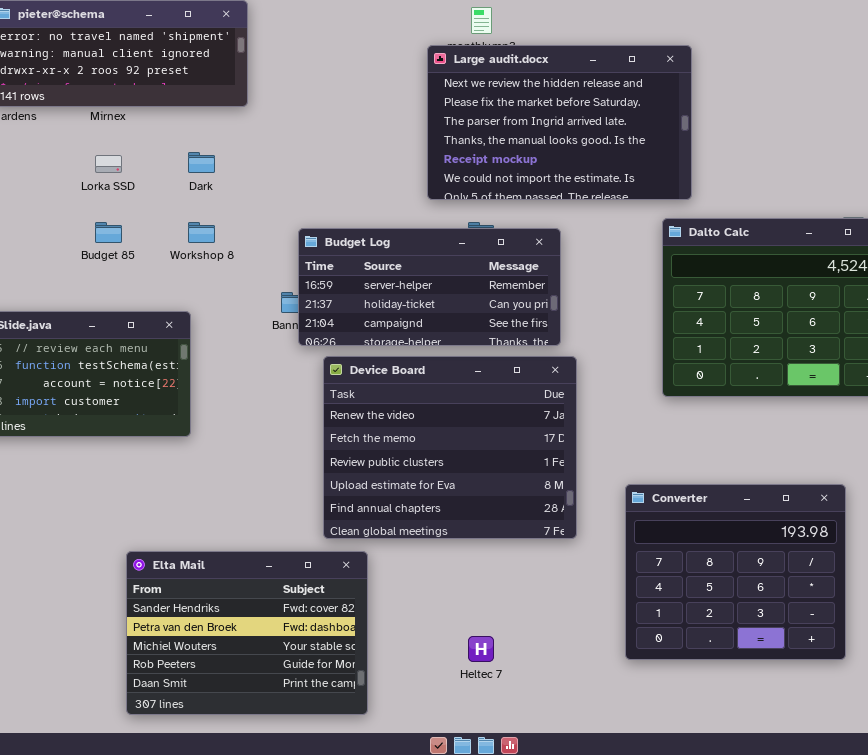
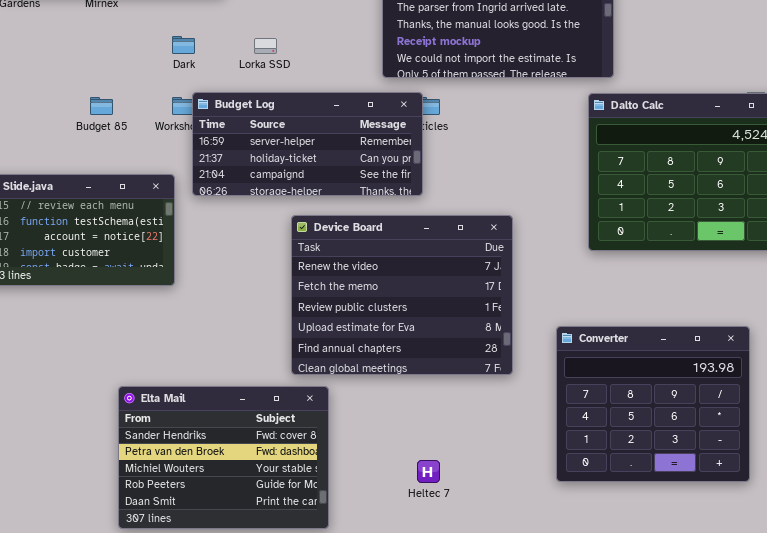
Lorka SSD: [95,155,122,173] -> [254,38,277,54], moved
Budget Log: [298,228,561,346] -> [192,92,423,196], moved

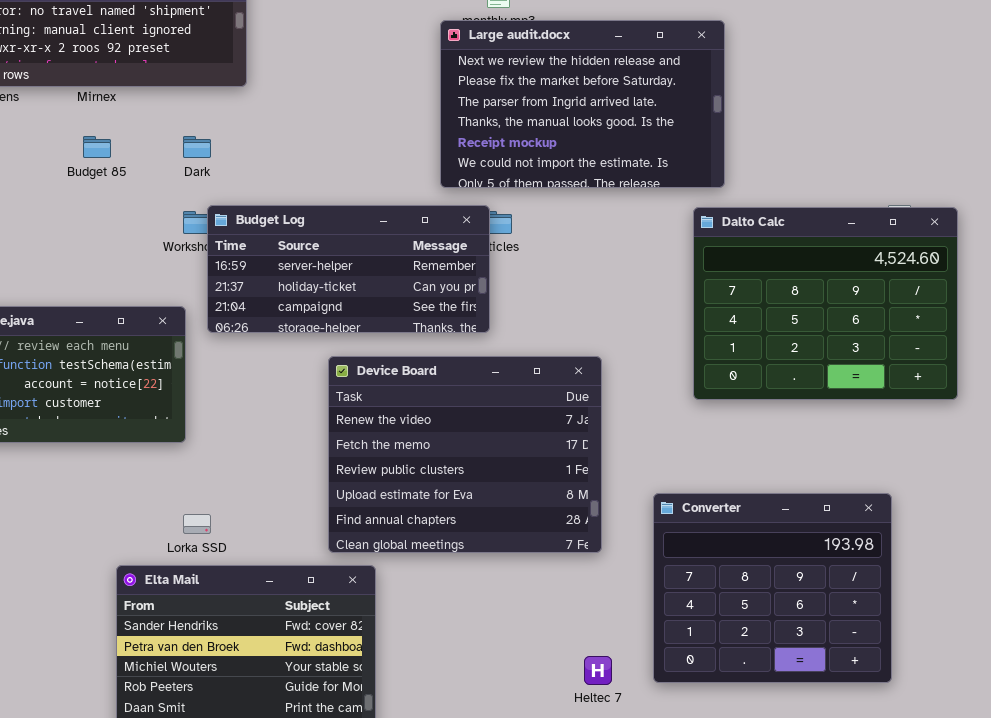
Lorka SSD: [254,38,277,54] -> [183,514,211,534], moved
Budget 85: [90,97,113,115] -> [83,136,111,158], moved
Heltec 7: [417,460,440,483] -> [584,656,612,685], moved

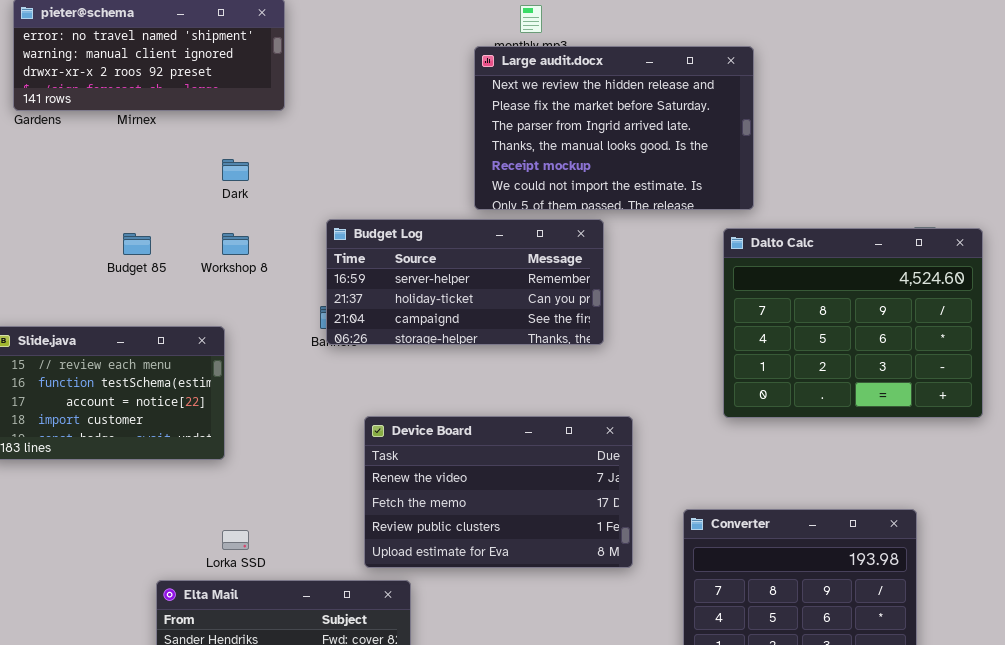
Budget 85: [83,136,111,158] -> [123,233,151,255], moved
Budget Log: [207,205,490,333] -> [326,219,604,345], moved
Device Board: [328,356,602,553] -> [364,416,633,568], resized

